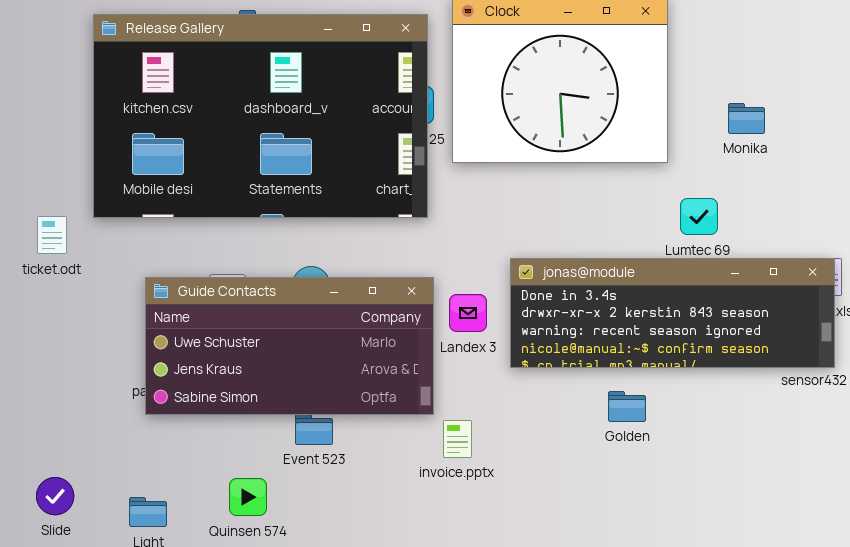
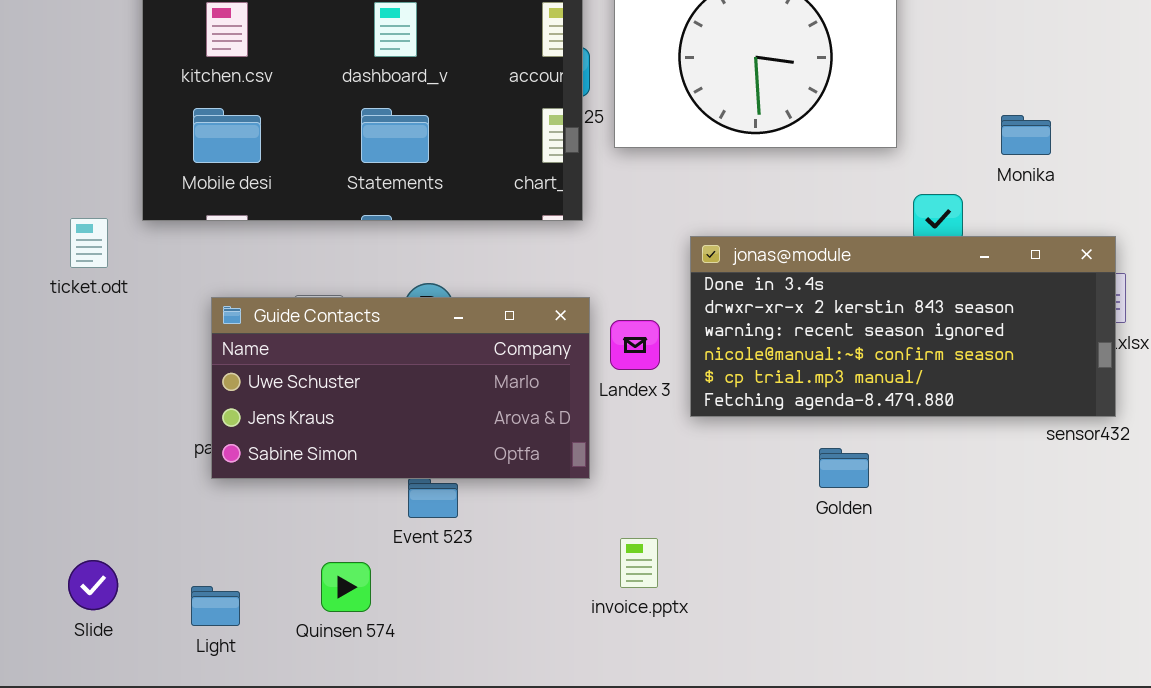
Monika: [728,103,765,134] -> [1001,115,1051,155], moved
jonas@module: [510,258,835,368] -> [690,236,1116,417], resized
invoice.pptx: [443,420,472,458] -> [620,538,658,588], moved

